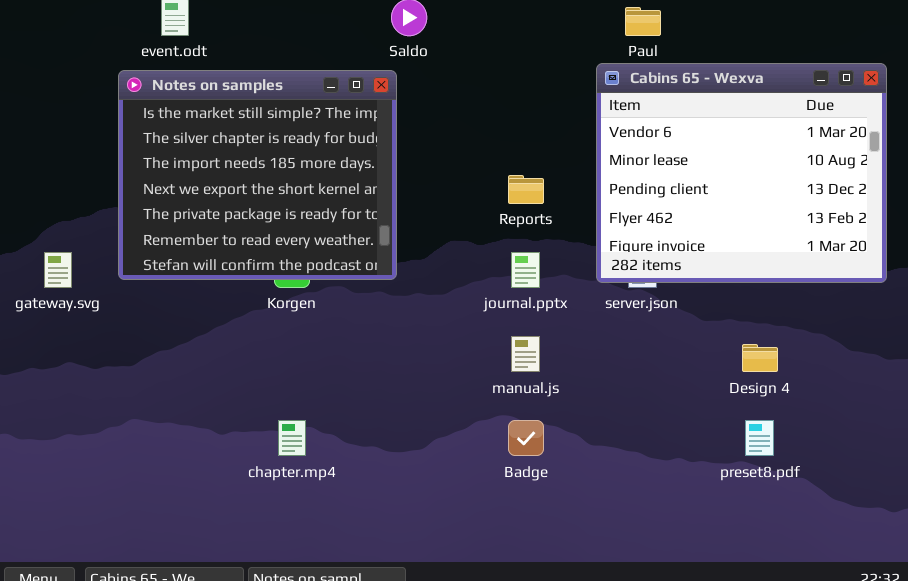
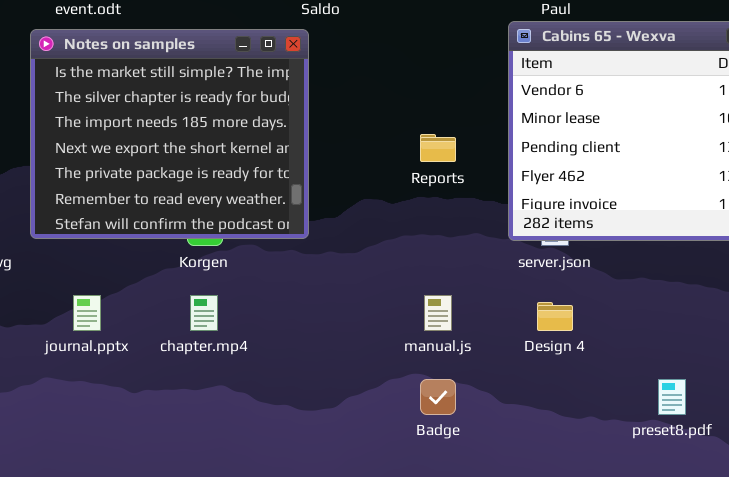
journal.pptx: [511,252,540,288] -> [73,295,101,331], moved
Design 4: [742,344,778,372] -> [537,302,573,331], moved
chapter.mp4: [278,420,306,456] -> [190,295,218,331], moved

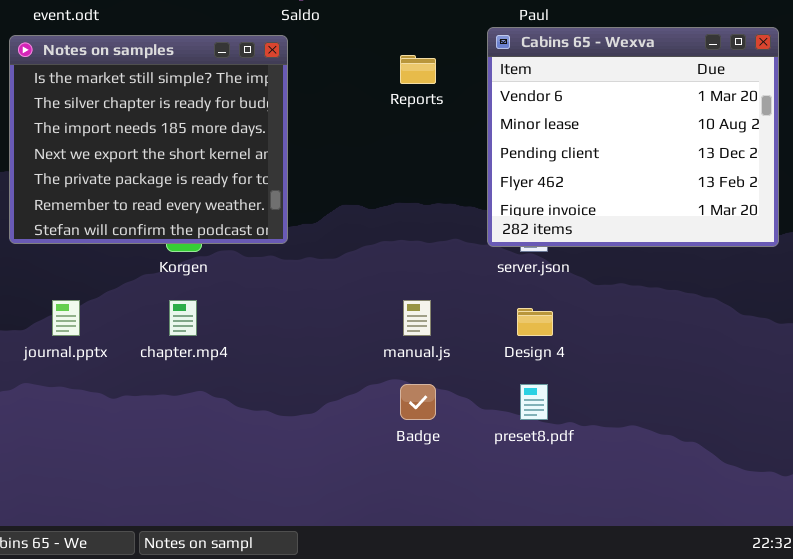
Reports: [420,134,456,162] -> [400,55,436,84], moved
preset8.pdf: [658,379,686,415] -> [520,384,548,420], moved

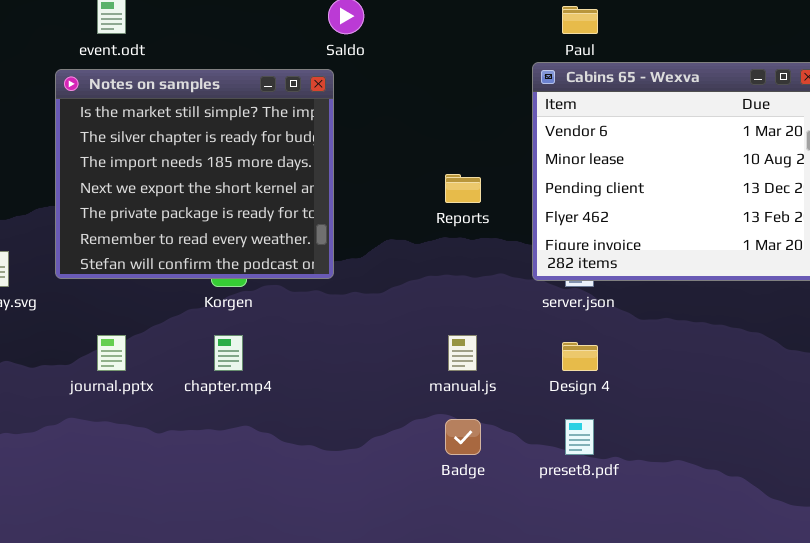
Reports: [400,55,436,84] -> [445,174,481,203], moved

